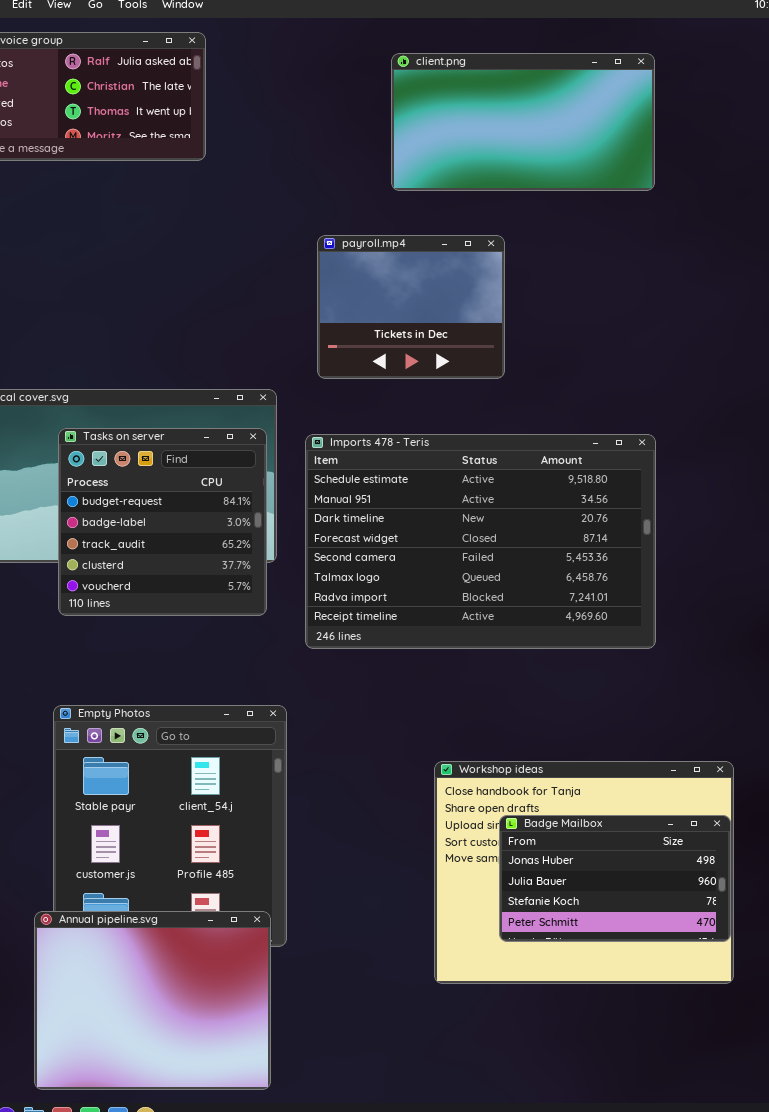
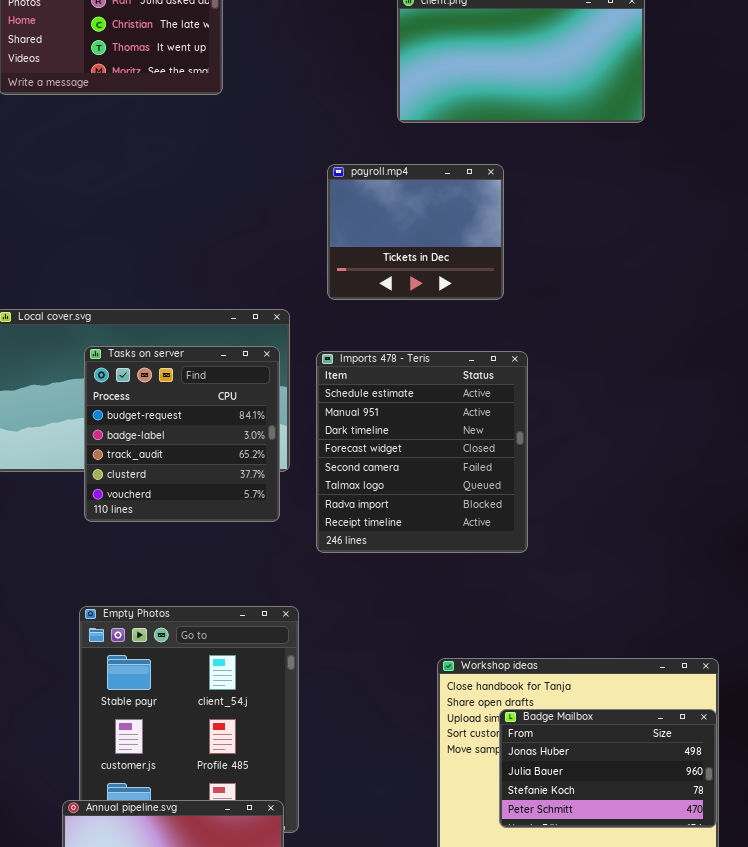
Imports 478 - Teris: [305,434,656,649] -> [316,351,528,553], resized

